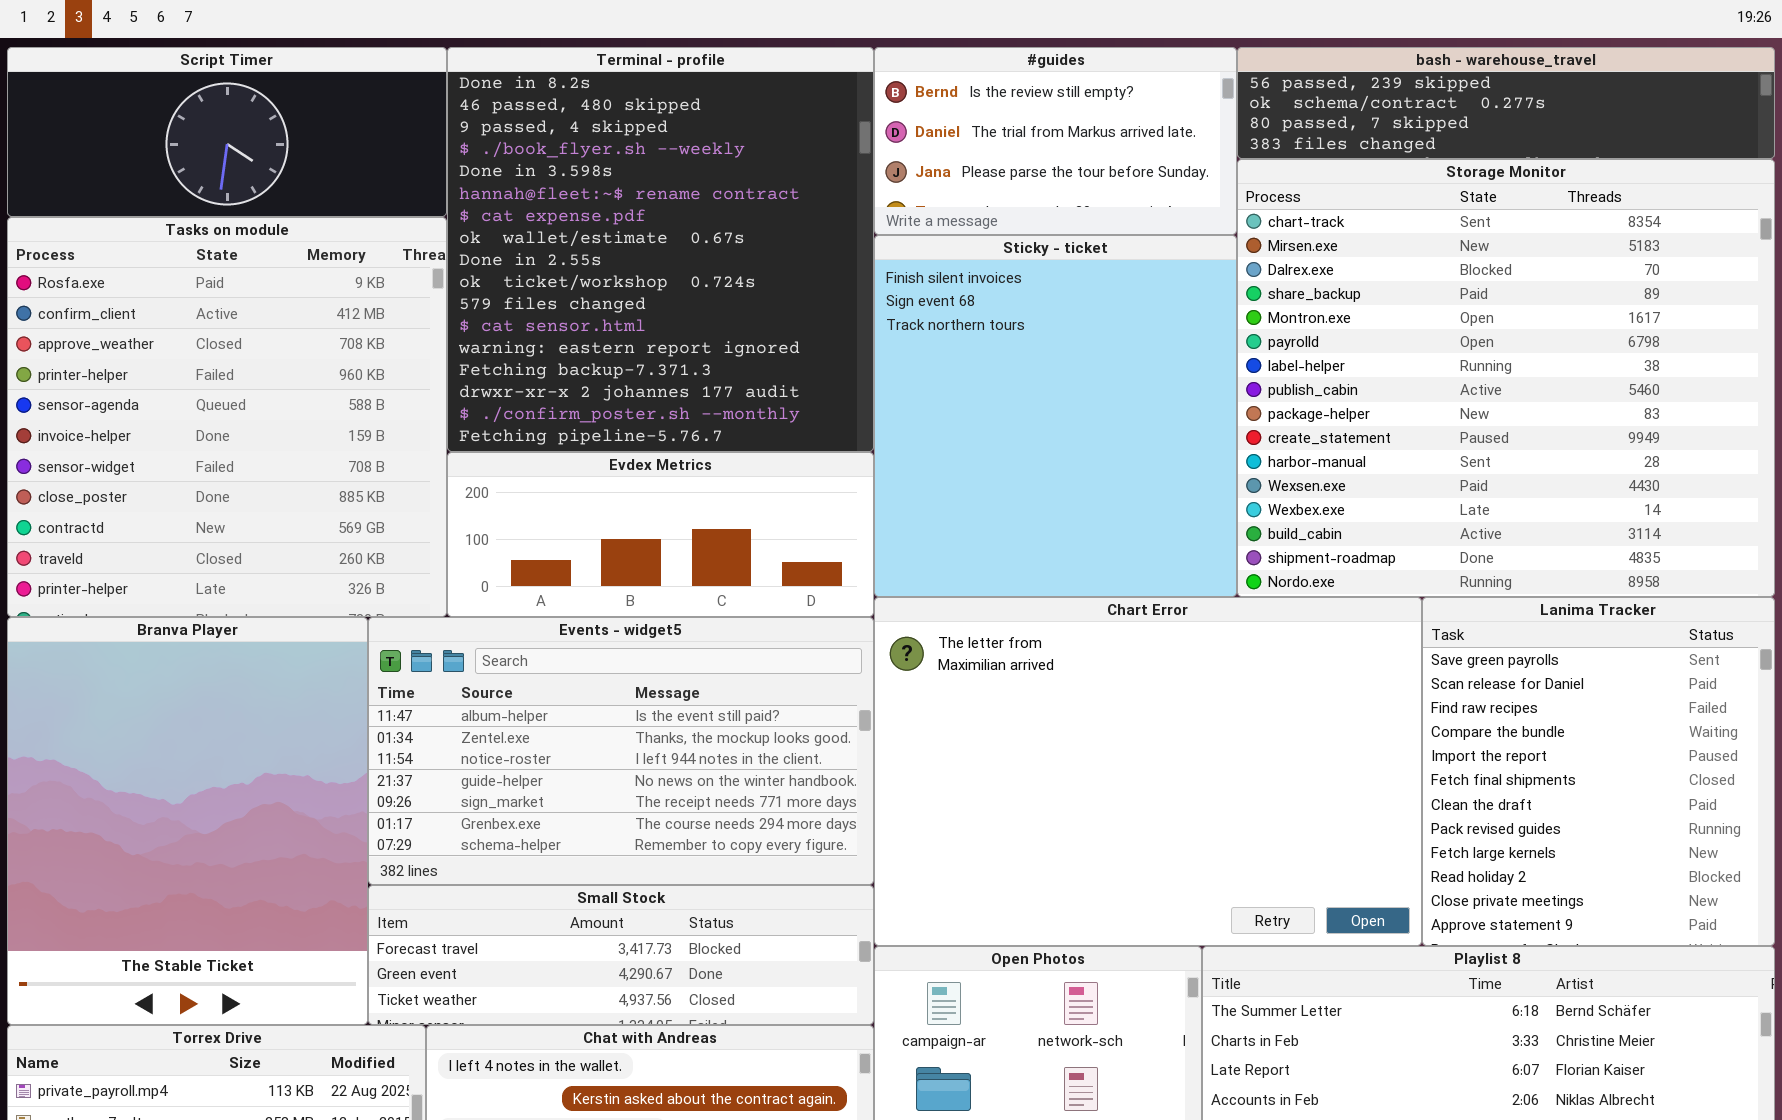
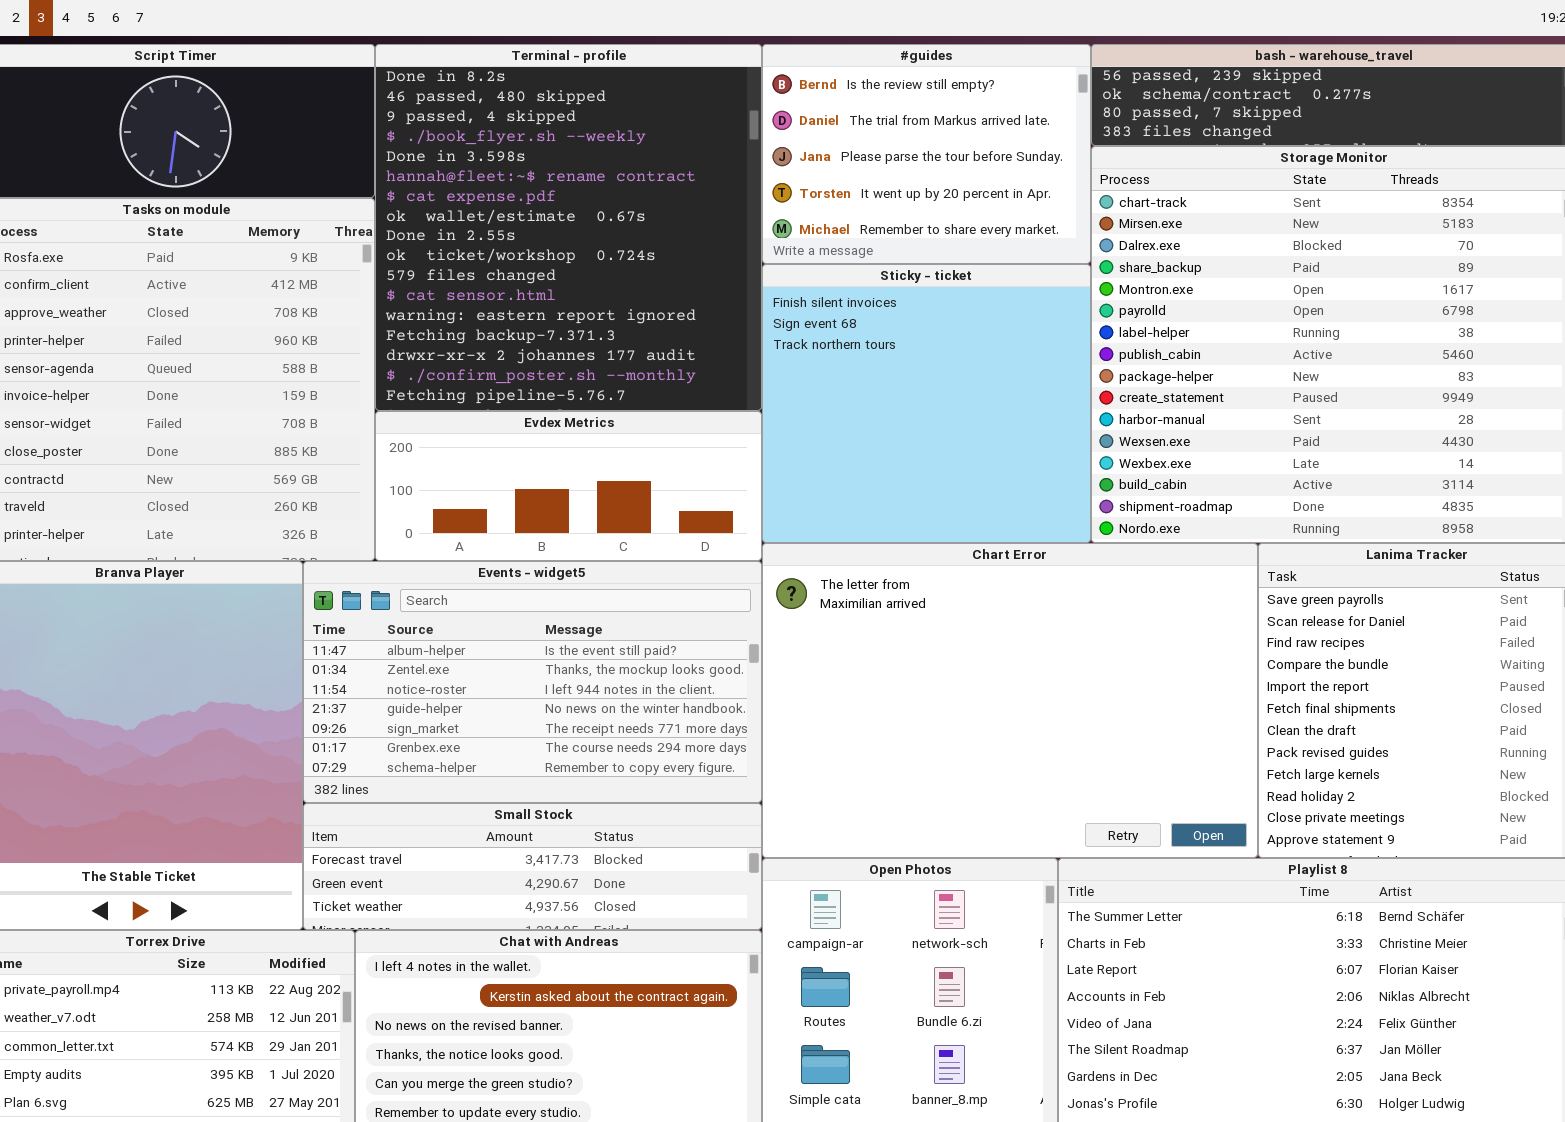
#guides: [874,47,1237,235] -> [762,44,1091,264], resized
Sticky - ticket: [874,235,1237,597] -> [762,264,1091,543], resized

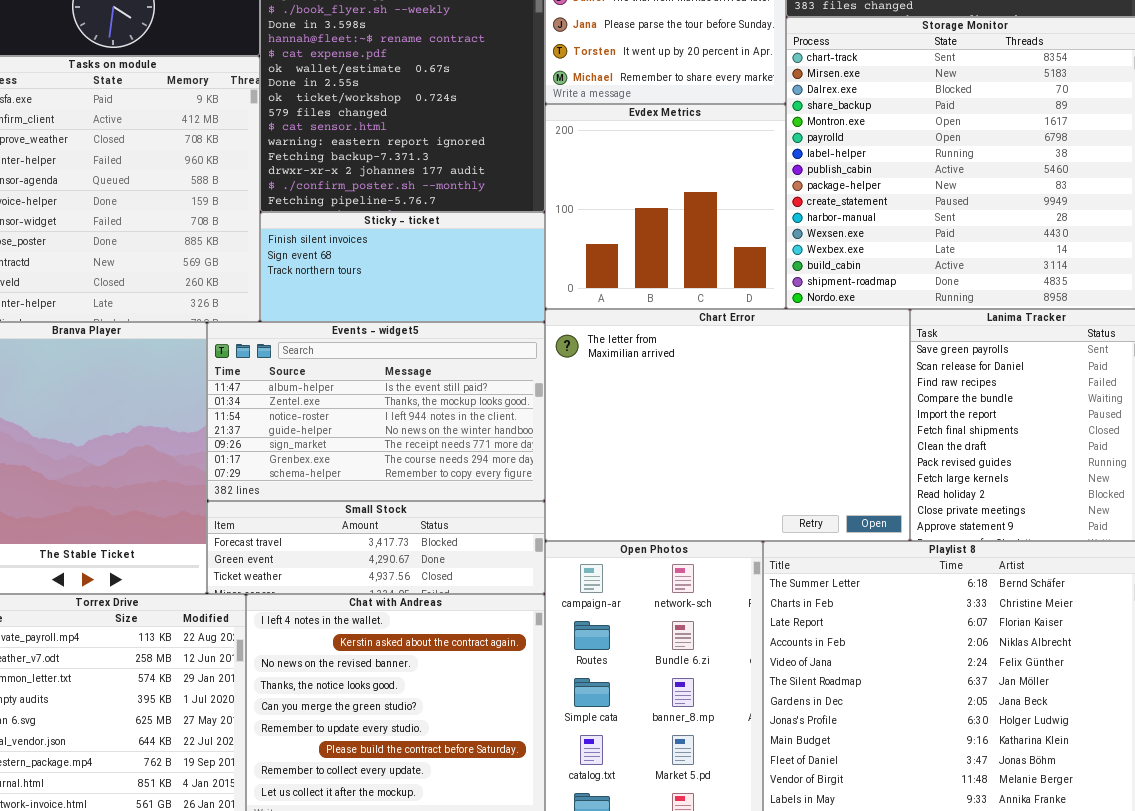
Sticky - ticket: [762,264,1091,543] -> [260,212,545,322], moved, resized
Evdex Metrics: [375,411,762,561] -> [545,104,786,309], moved, resized

